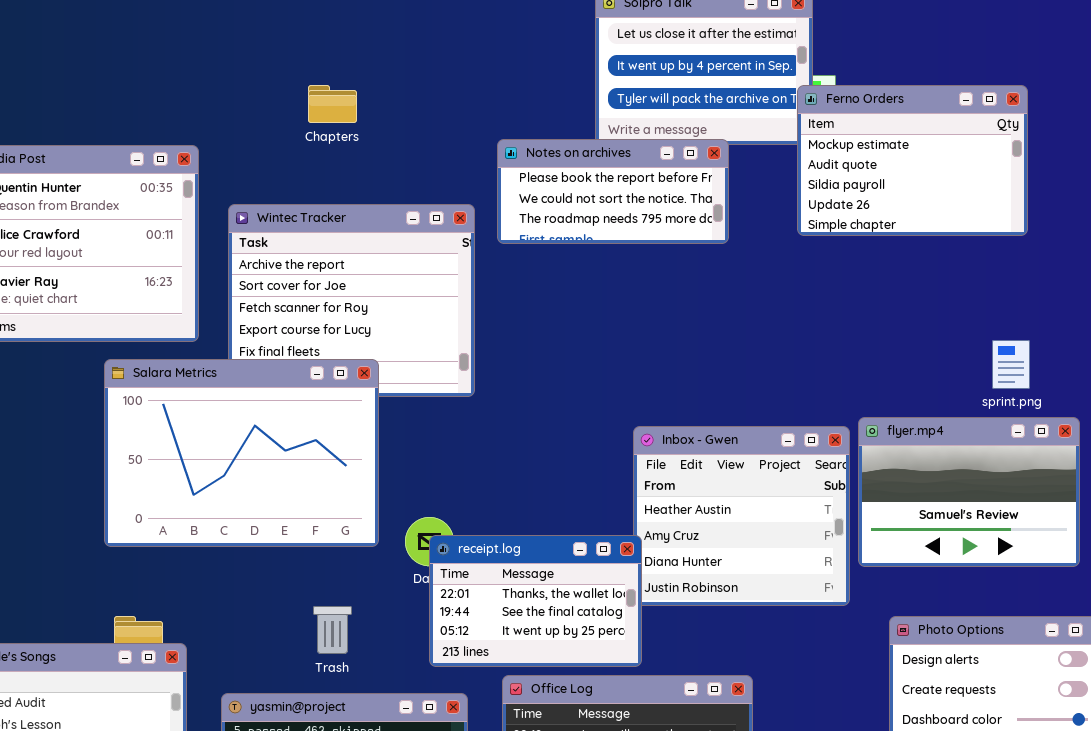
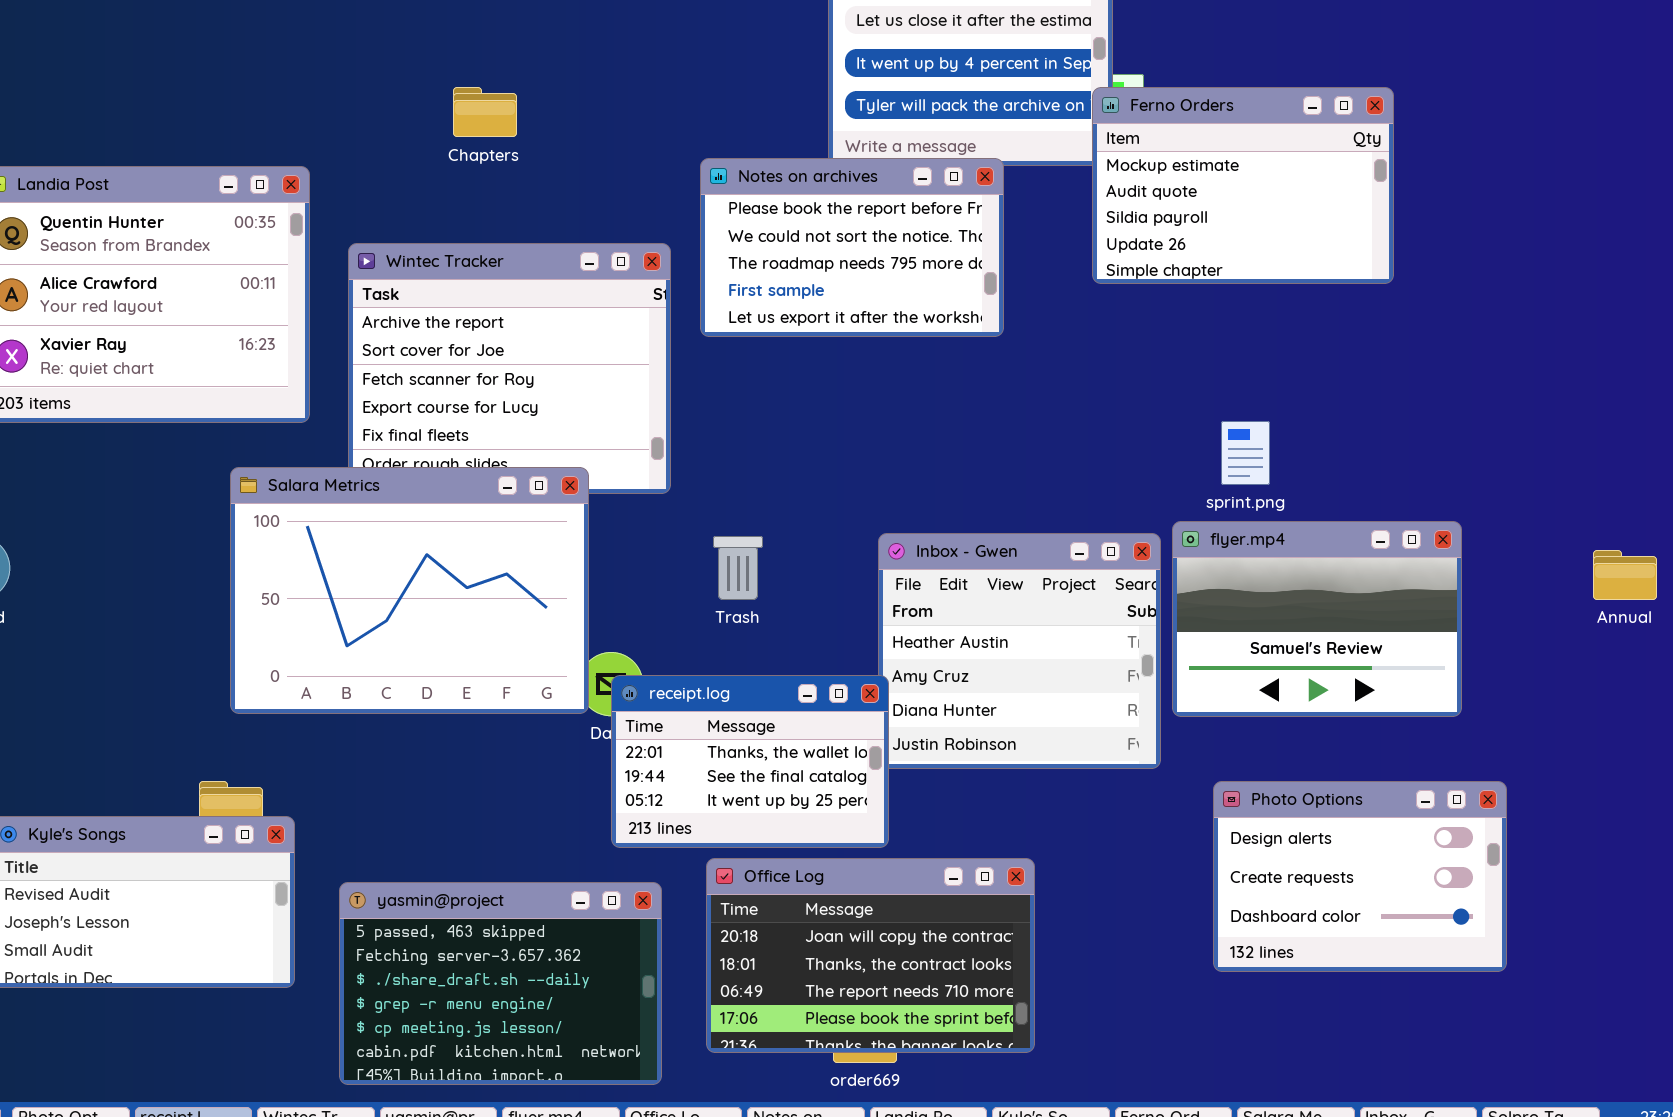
Notes on archives: [497,139,729,244] -> [700,158,1004,337], resized
sprint.png: [992,340,1030,389] -> [1221,421,1270,485], moved
Salara Metrics: [104,359,379,547] -> [230,467,589,714], moved
Trash: [313,606,352,654] -> [713,536,763,600], moved

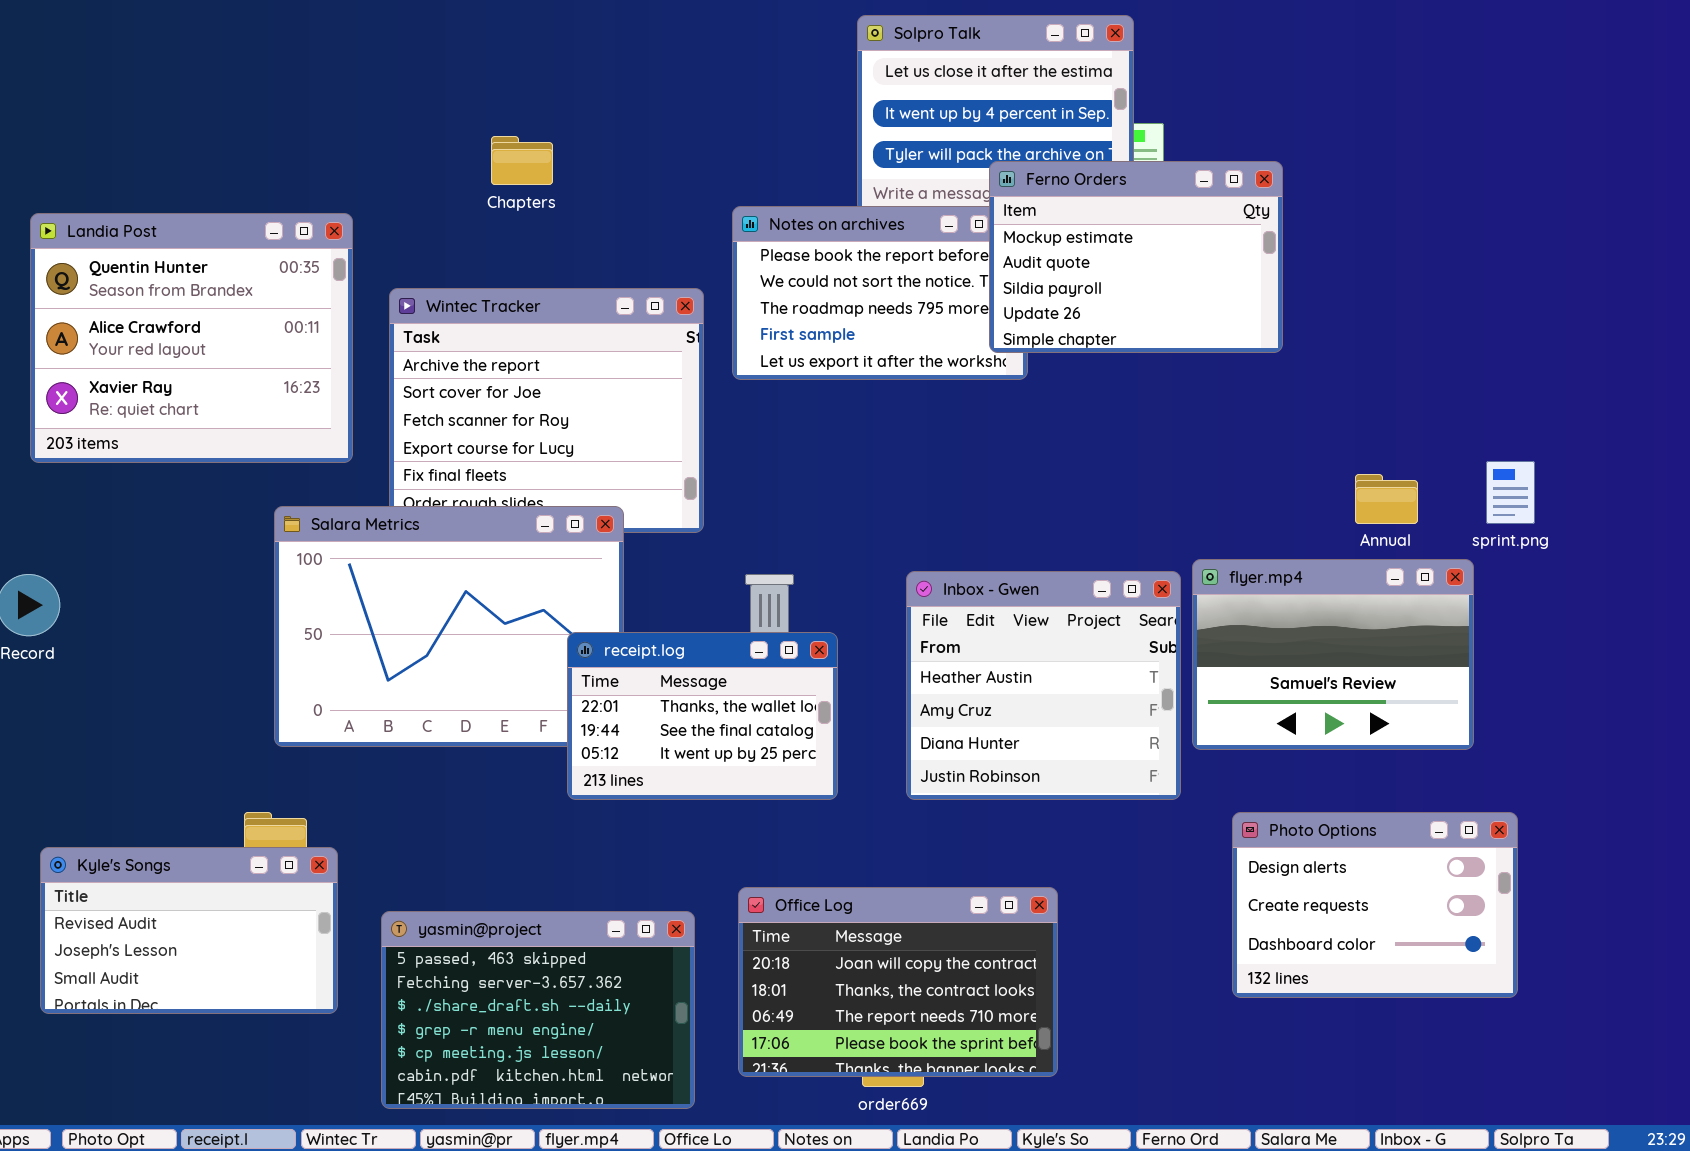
Ferno Orders: [1092,87,1394,284] -> [989,161,1283,353], moved
sprint.png: [1221,421,1270,485] -> [1486,461,1535,524], moved
Annual: [1593,550,1657,600] -> [1355,474,1418,524], moved
receipt.log: [611,675,889,848] -> [567,632,838,800], moved

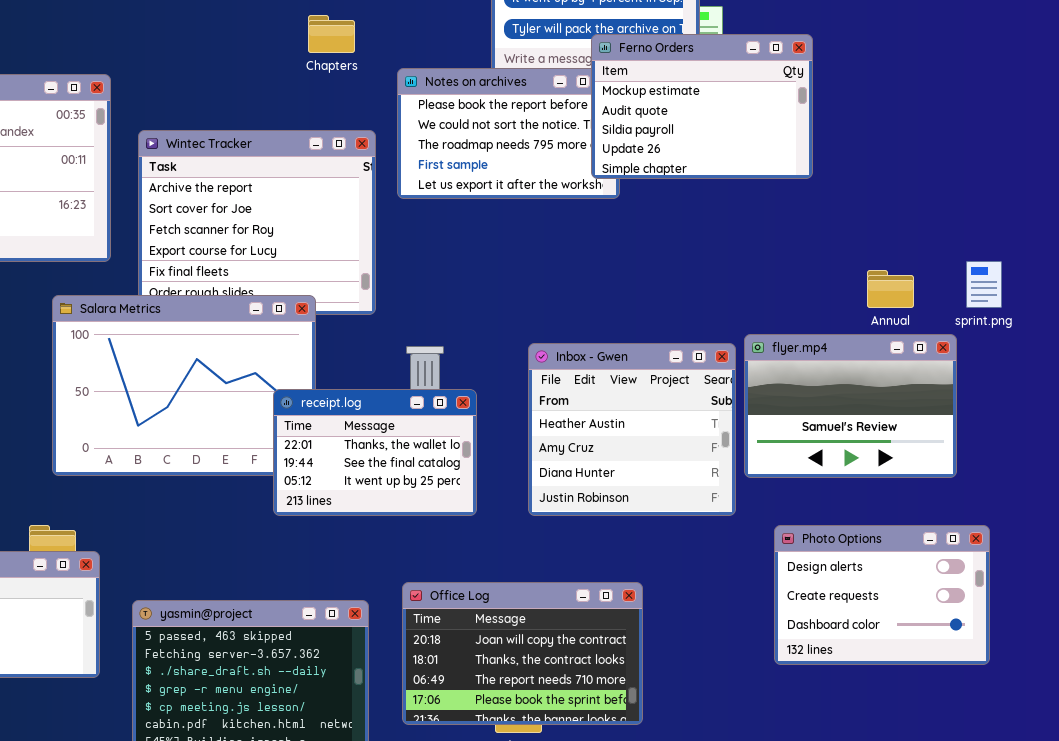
Chapters: [491,136,553,185] -> [308,15,355,53], moved

